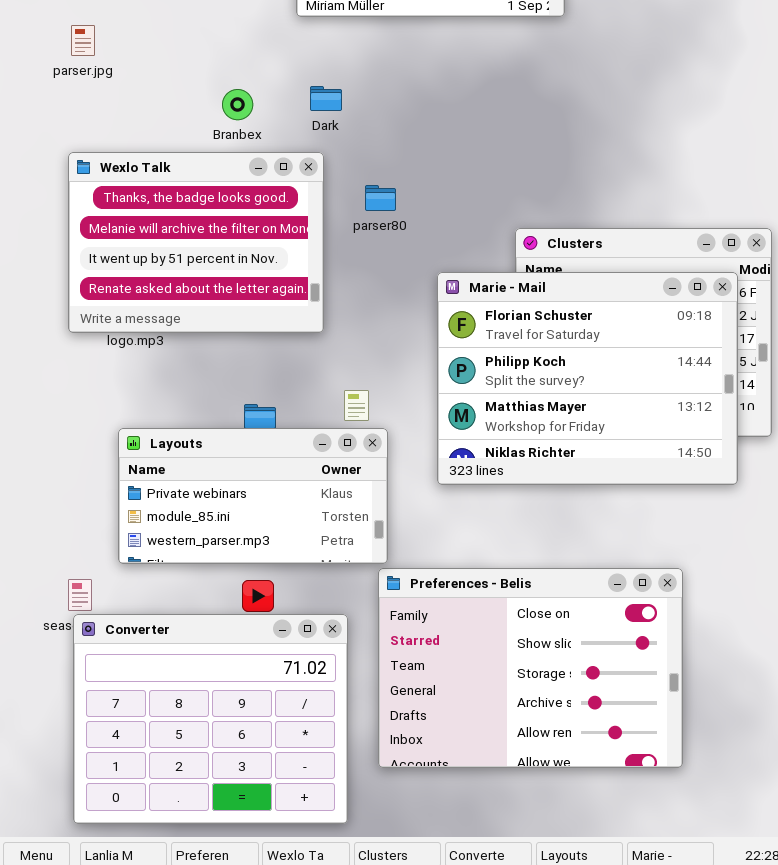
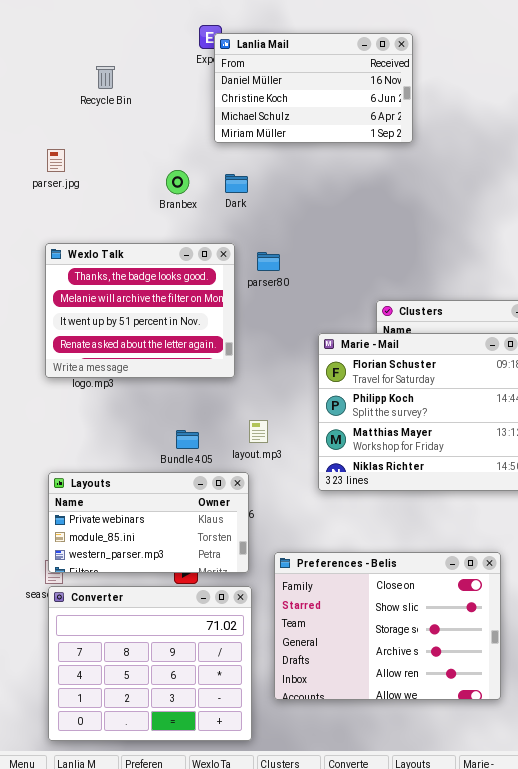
Dark: [310,86,342,111] -> [225,174,248,193], moved
Branbex: [222,89,253,120] -> [166,170,189,194], moved
parser80: [365,185,396,211] -> [257,252,280,271], moved
Layouts: [118,428,388,564] -> [48,472,249,573], moved

